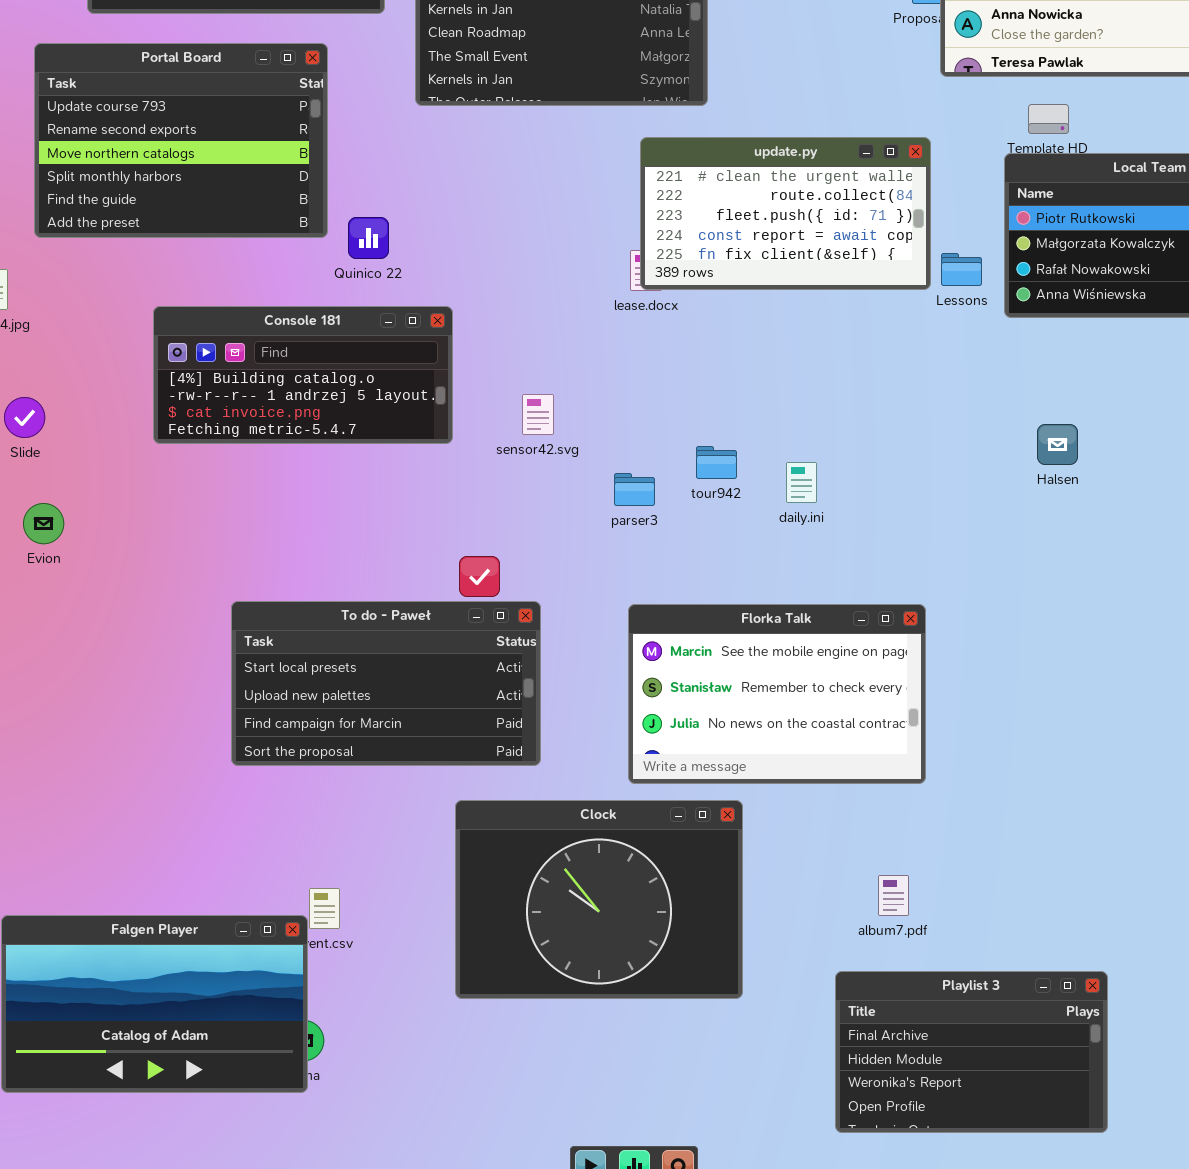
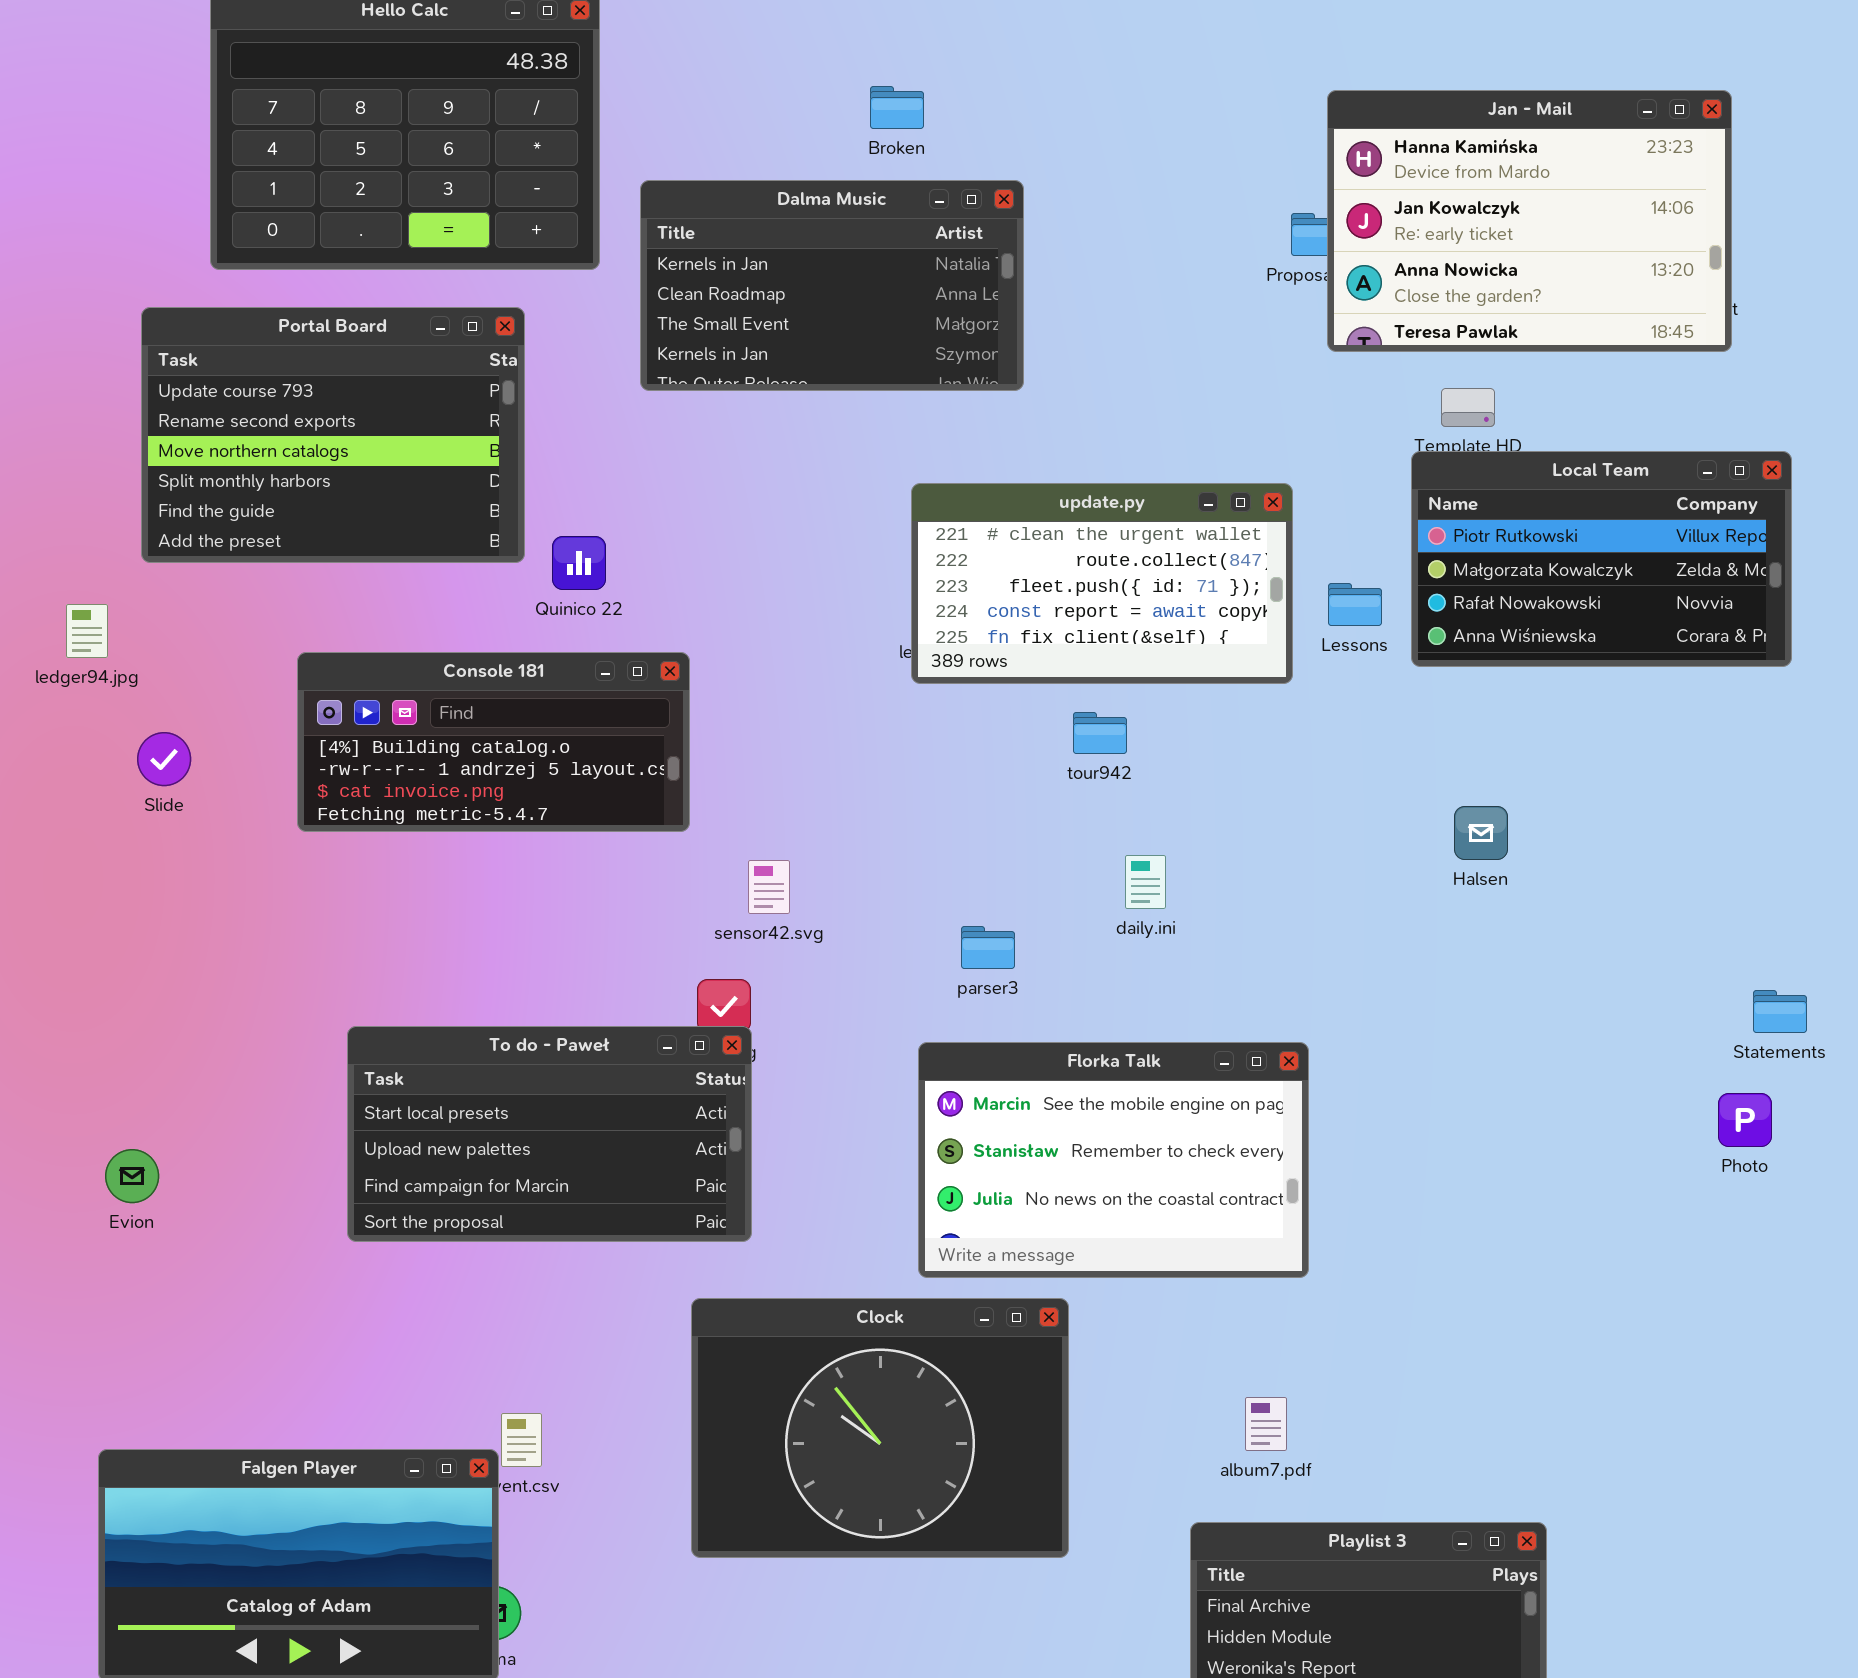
update.py: [640,137,931,290] -> [911,483,1293,684], moved
sensor42.svg: [522,394,554,435] -> [748,860,790,914], moved
Slide: [4,397,45,438] -> [137,732,191,786], moved
tour942: [696,446,737,479] -> [1073,712,1127,754], moved
parser3: [614,473,655,506] -> [961,926,1015,969], moved
Evion: [23,503,64,544] -> [105,1149,159,1203], moved
To do - Paweł: [231,601,541,766] -> [347,1026,752,1242], moved

